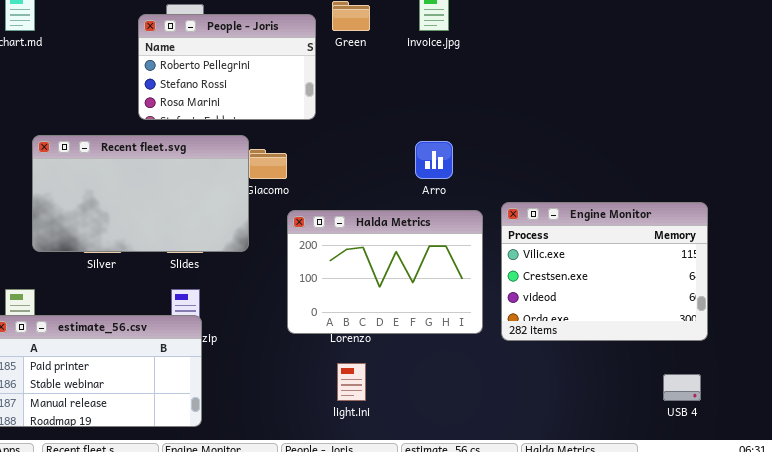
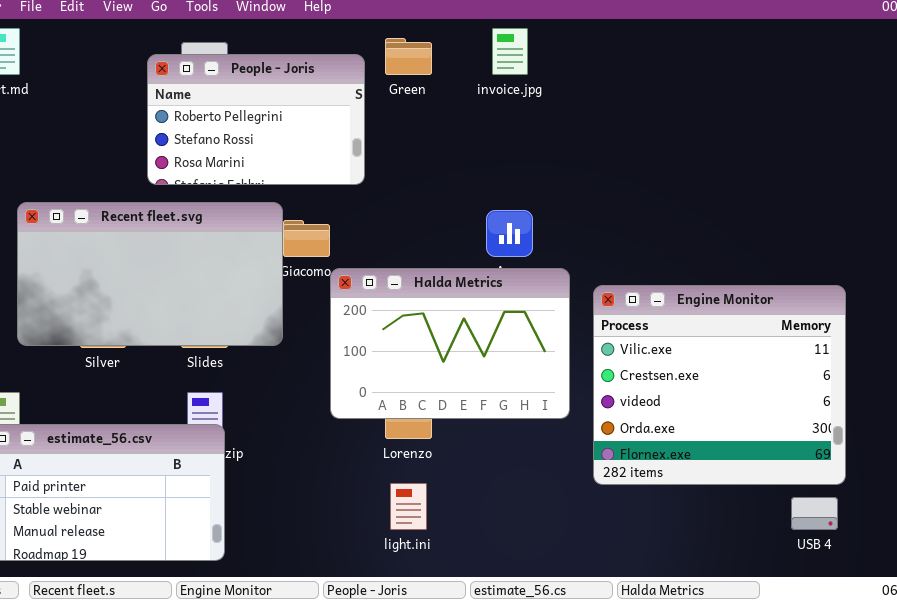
Engine Monitor: [501,202,708,341] -> [593,285,846,485], resized
Halda Metrics: [287,210,483,334] -> [330,268,570,419], moved

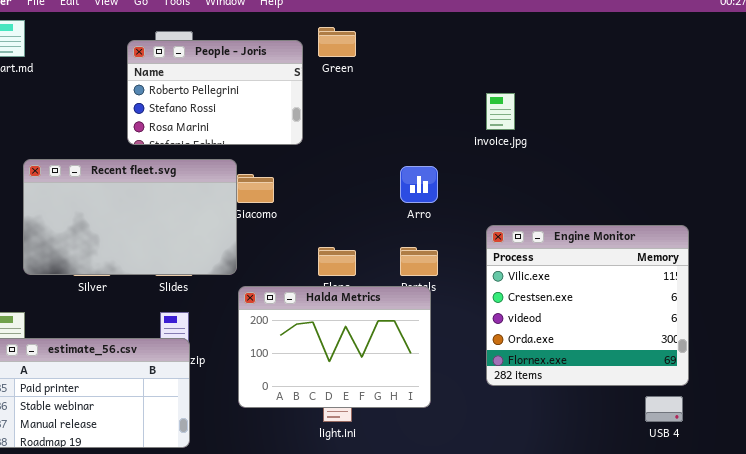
invoice.jpg: [492,28,528,75] -> [486,93,515,130], moved
Halda Metrics: [330,268,570,419] -> [238,286,431,408], moved

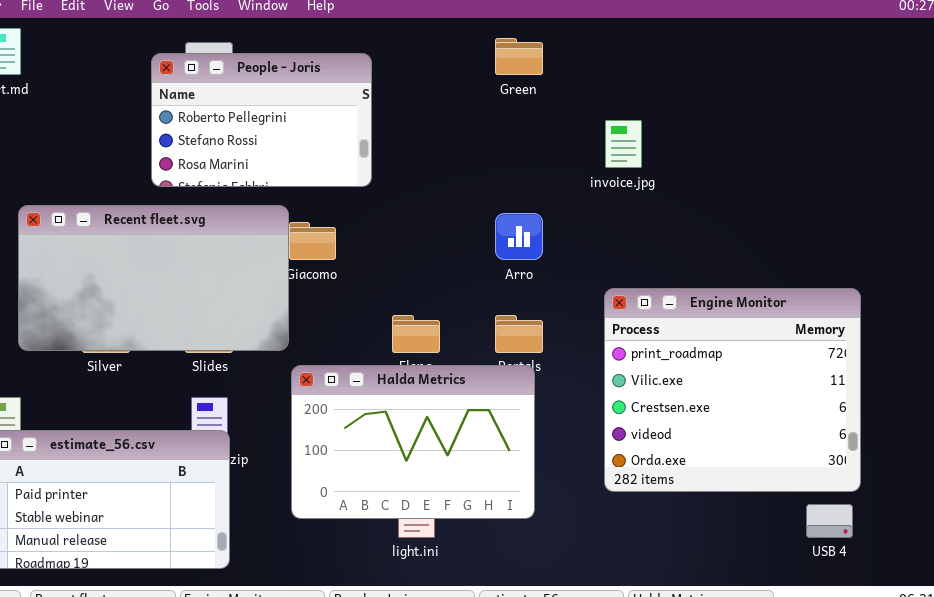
Green: [318,27,356,57] -> [495,38,543,75], moved
Engine Monitor: [486,225,689,386] -> [604,288,861,492], scrolled up 1 row

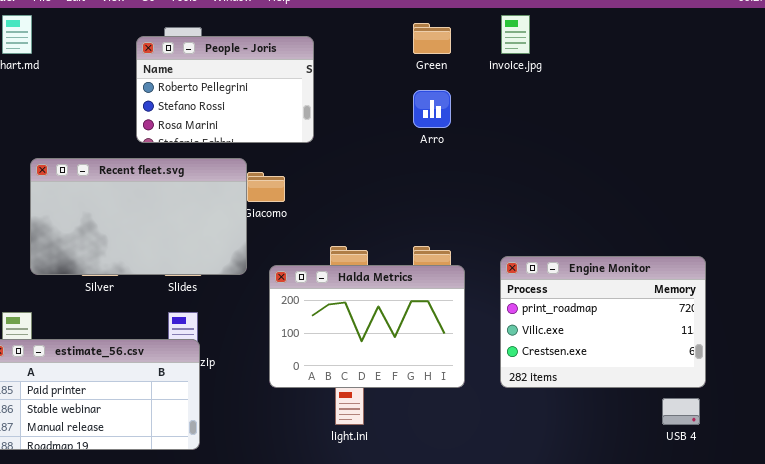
invoice.jpg: [605,120,642,168] -> [501,15,530,54], moved
Arro: [495,213,543,260] -> [413,90,451,128], moved
Engine Monitor: [604,288,861,492] -> [500,256,706,388], resized
Halda Metrics: [291,365,535,519] -> [269,265,465,388], moved

